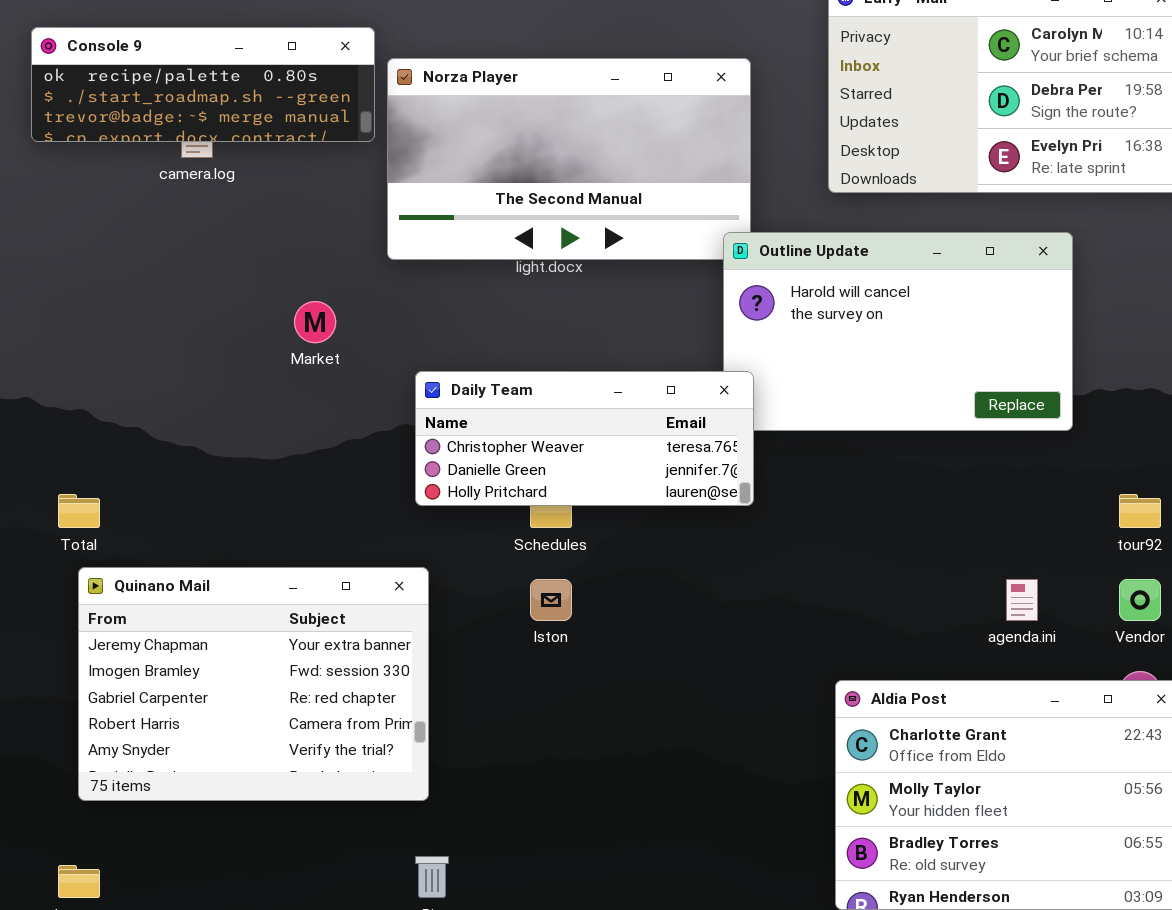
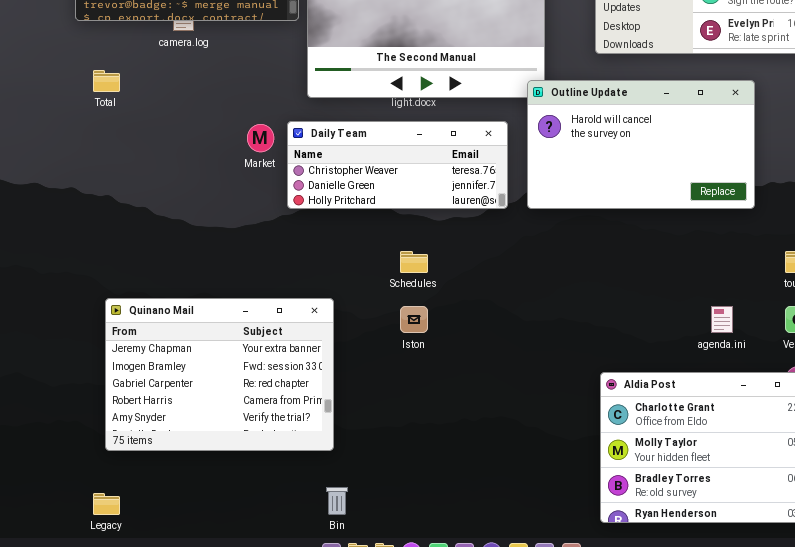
Daily Team: [415,371,754,506] -> [287,121,508,209], moved
Total: [58,494,100,528] -> [93,70,120,92], moved

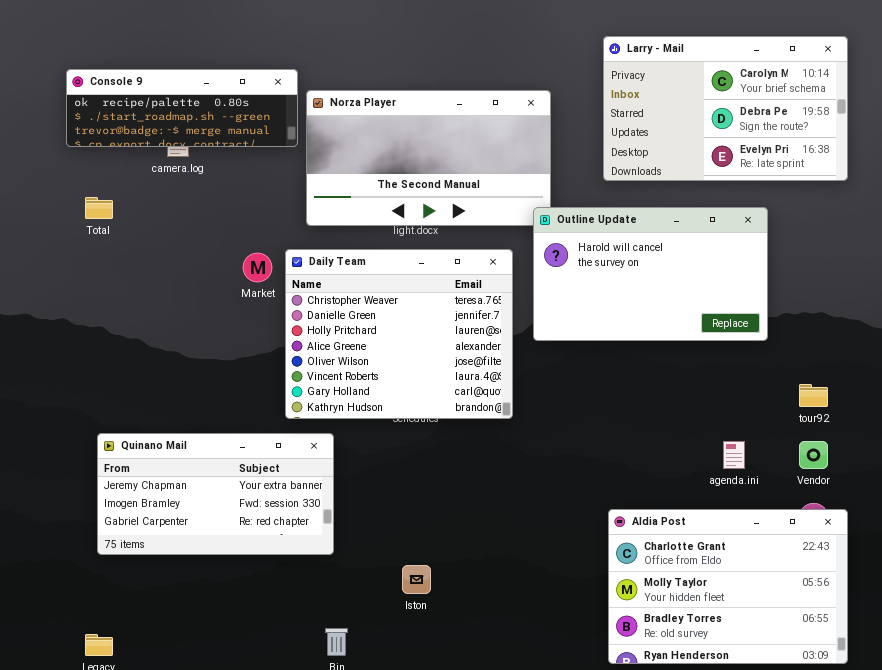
Daily Team: [287,121,508,209] -> [285,249,513,419], resized
Quinano Mail: [105,298,334,451] -> [97,433,334,555], resized
Iston: [400,306,428,333] -> [402,565,431,594], moved

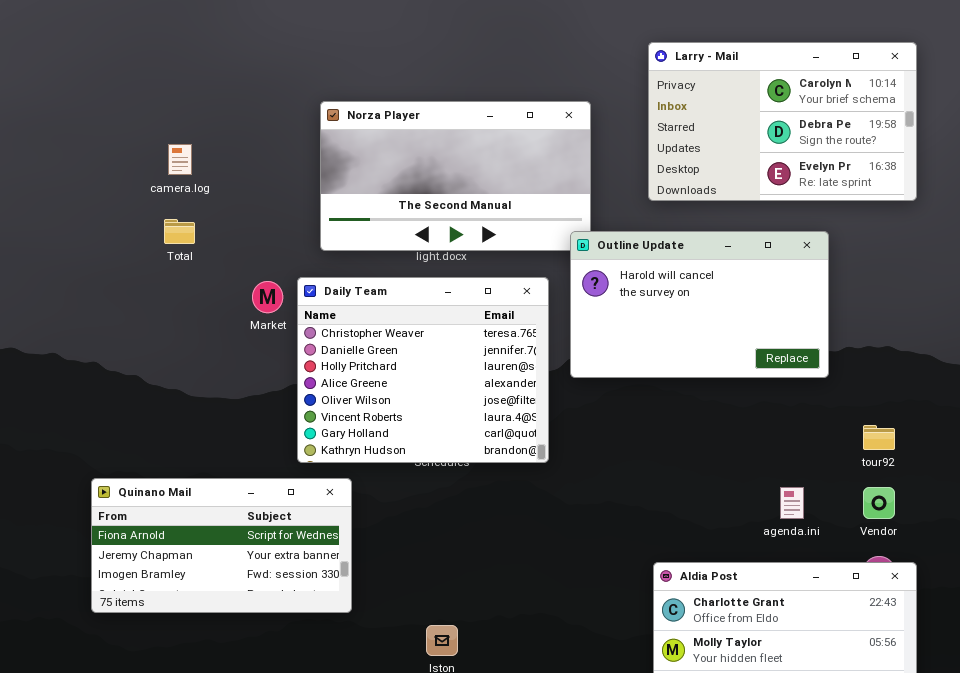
Console 9: [66,69,298,147] -> none, closed
Total: [85,197,113,219] -> [164,219,195,244], moved
Quinano Mail: [97,433,334,555] -> [91,478,352,613], scrolled up 1 row

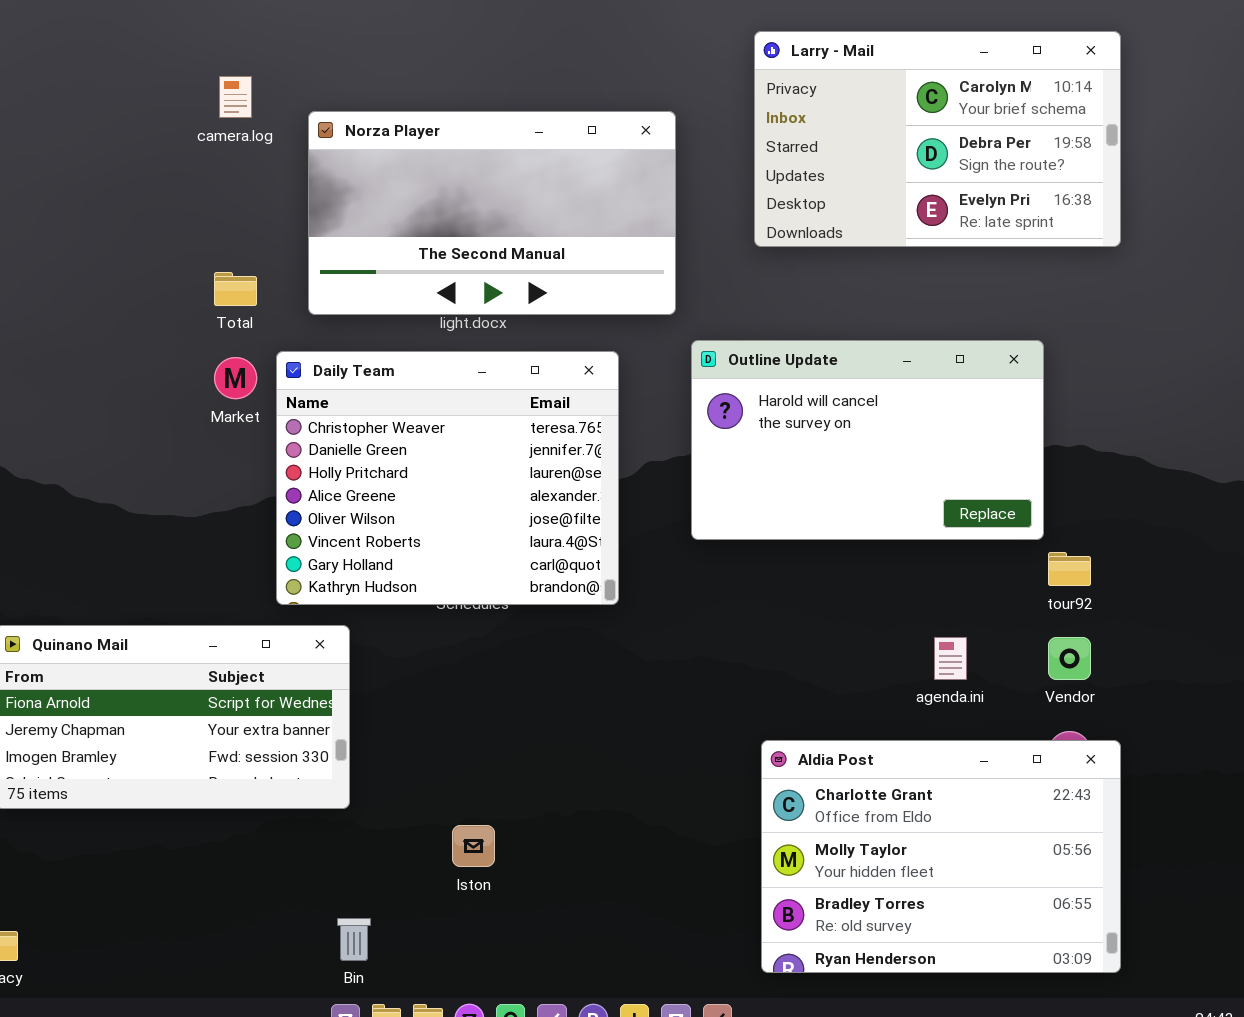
camera.log: [168,144,192,175] -> [219,76,252,118], moved
Total: [164,219,195,244] -> [214,272,257,306], moved
Outline Update: [570,231,829,378] -> [691,340,1044,540], moved

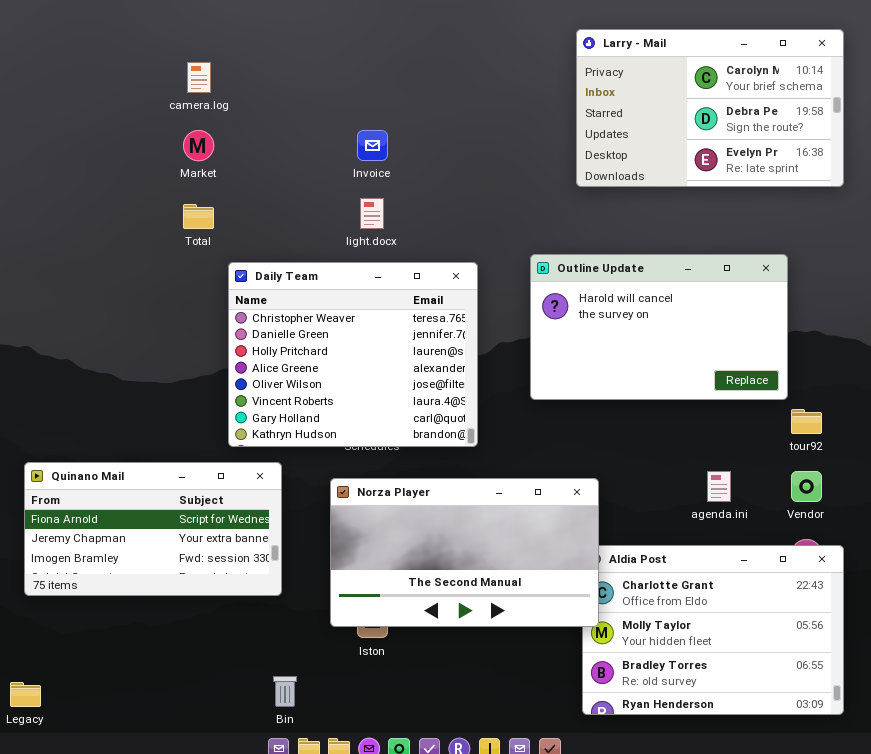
Norza Player: [308,111,676,315] -> [330,478,599,627], moved
Market: [214,357,257,399] -> [183,130,214,161], moved

